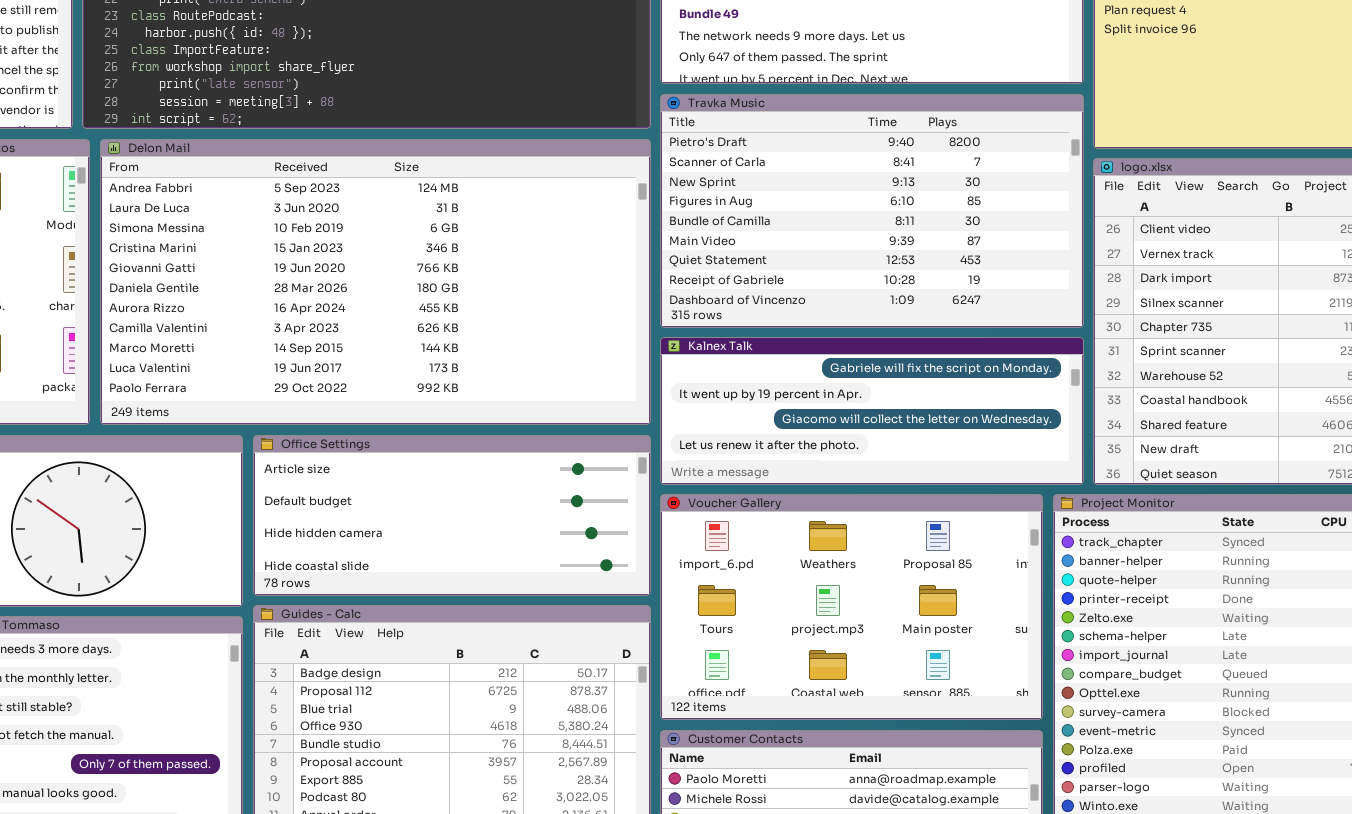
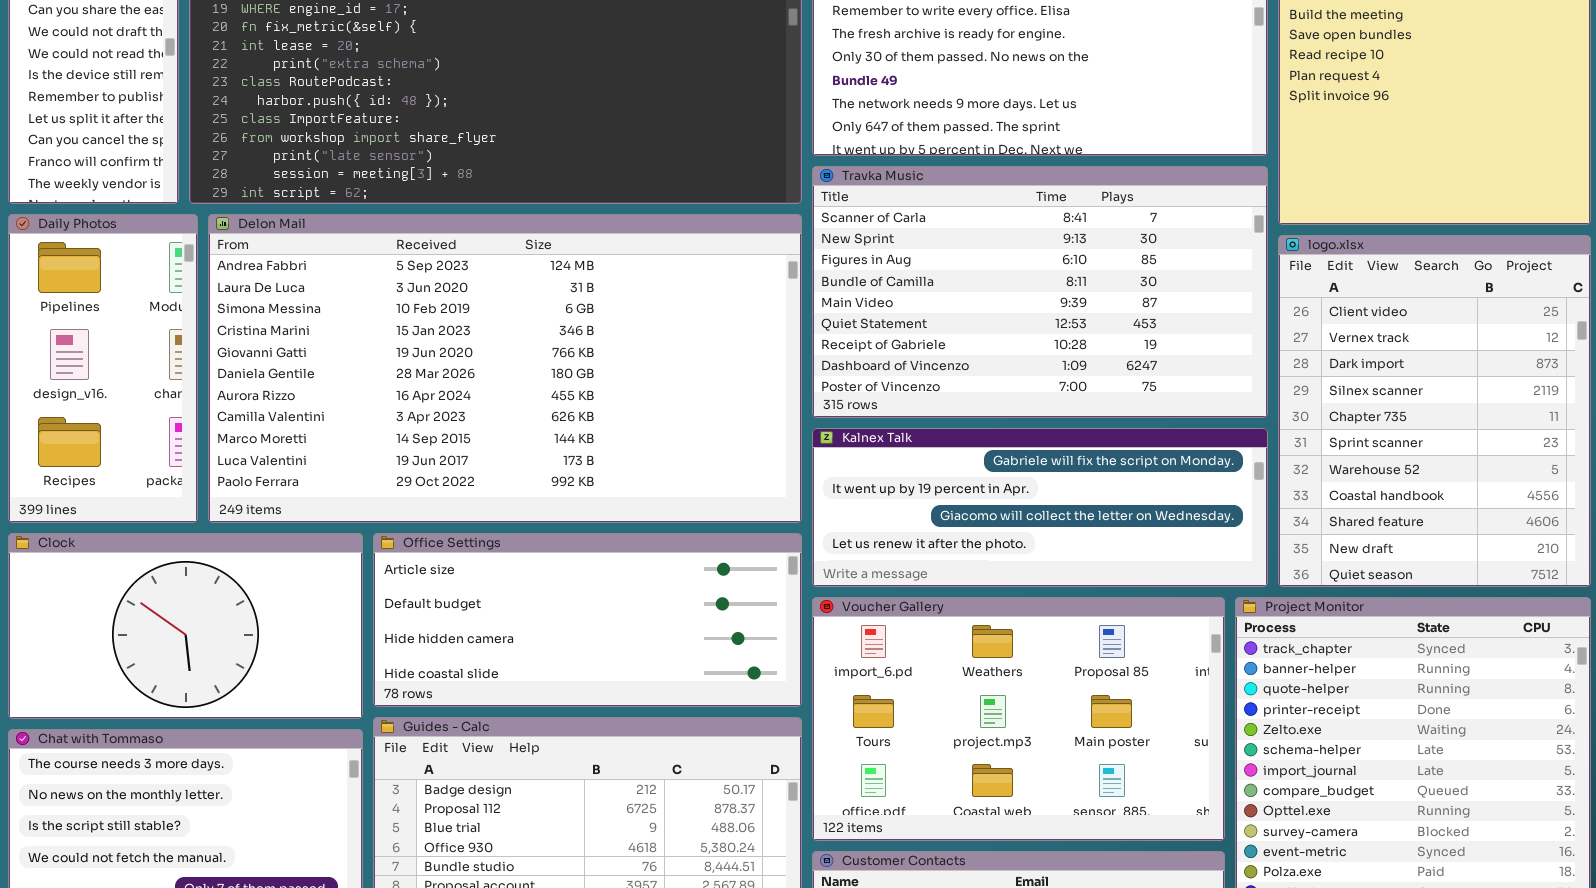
Travka Music: [660,94,1084,328] -> [812,166,1268,418], scrolled down 1 row

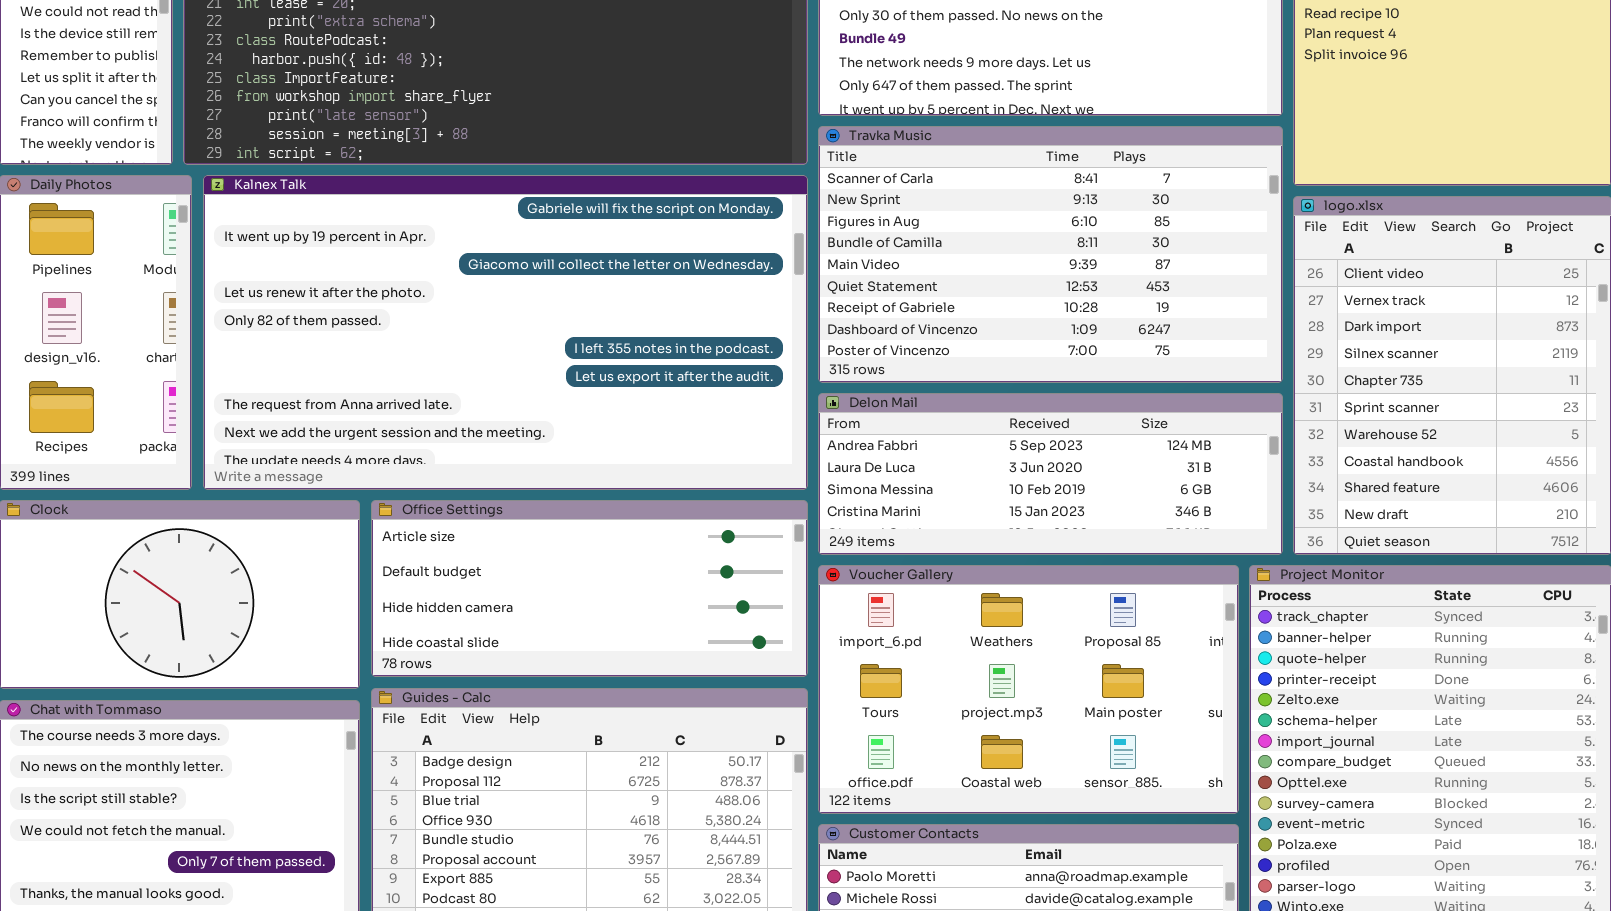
Delon Mail: [208,214,802,523] -> [818,393,1283,555], moved, resized
Kalnex Talk: [812,428,1268,587] -> [203,175,808,490], moved, resized

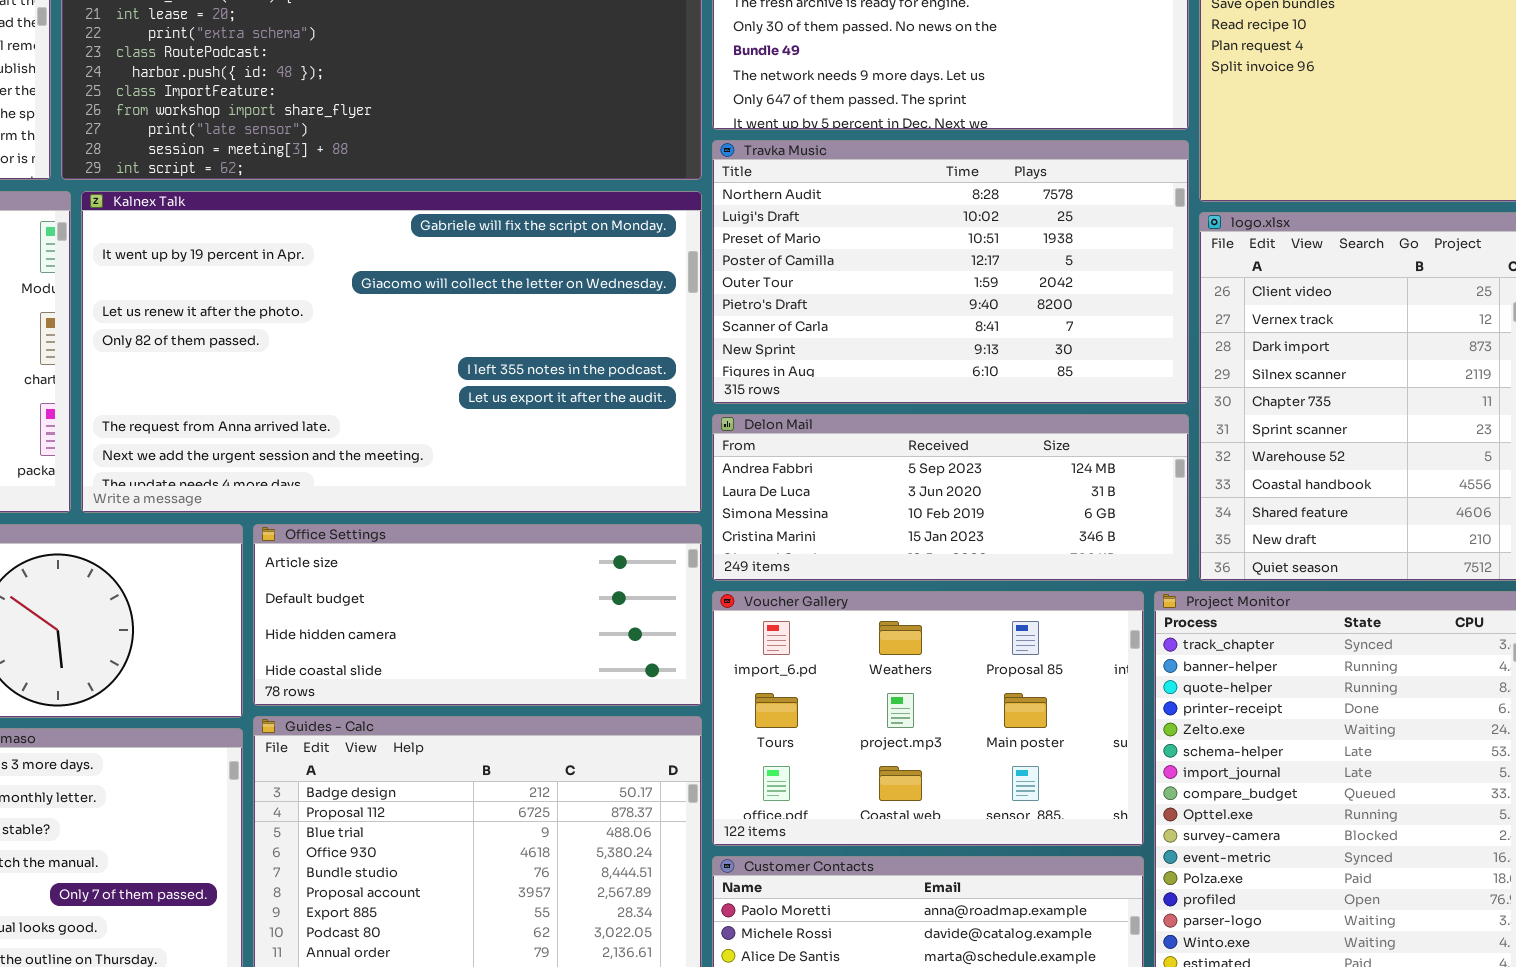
Travka Music: [818,126,1283,383] -> [712,140,1189,404], scrolled up 6 rows

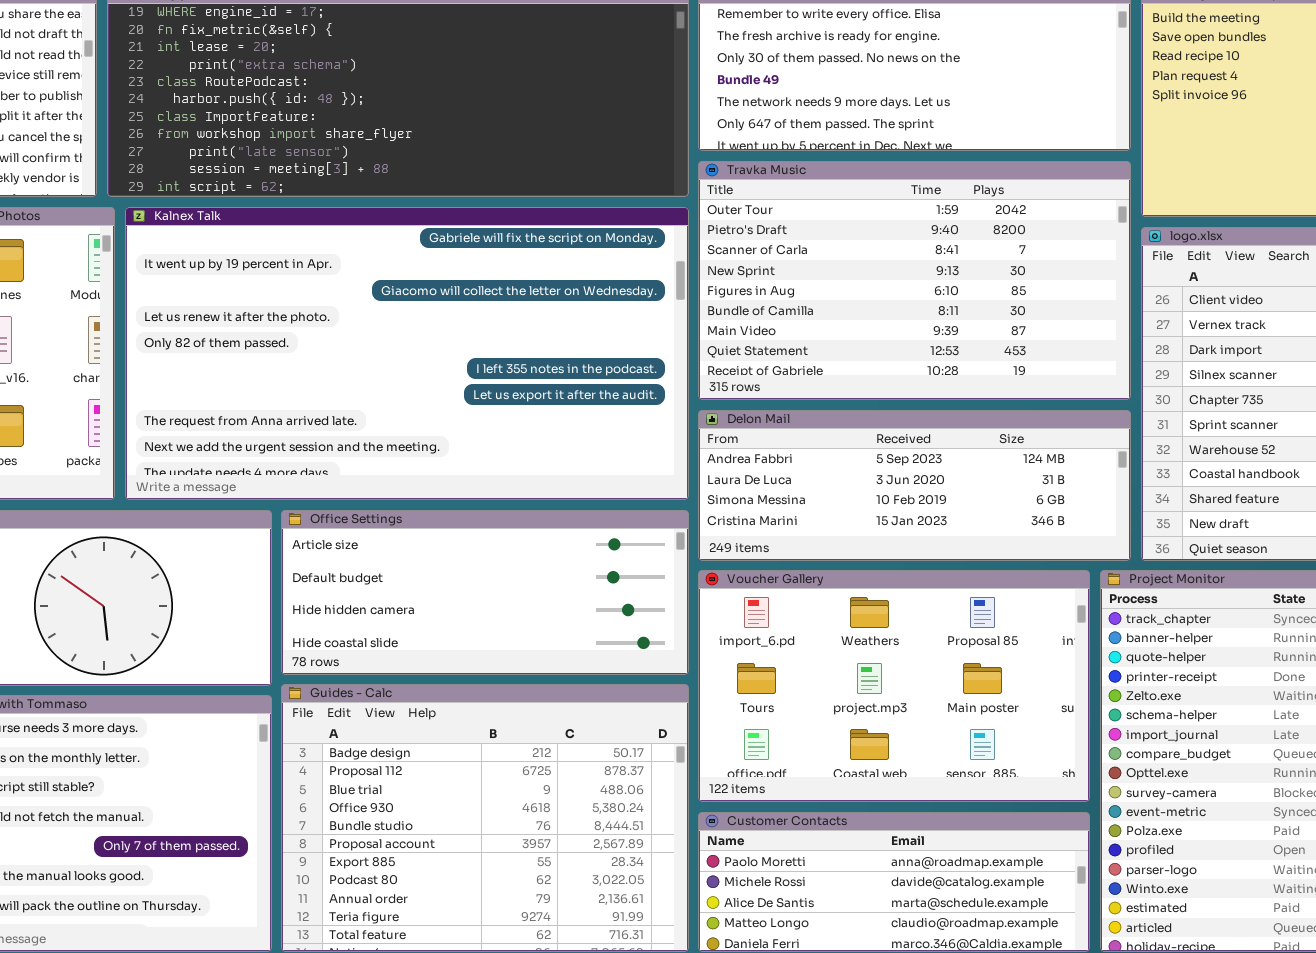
Travka Music: [712,140,1189,404] -> [698,161,1131,400], scrolled down 4 rows

